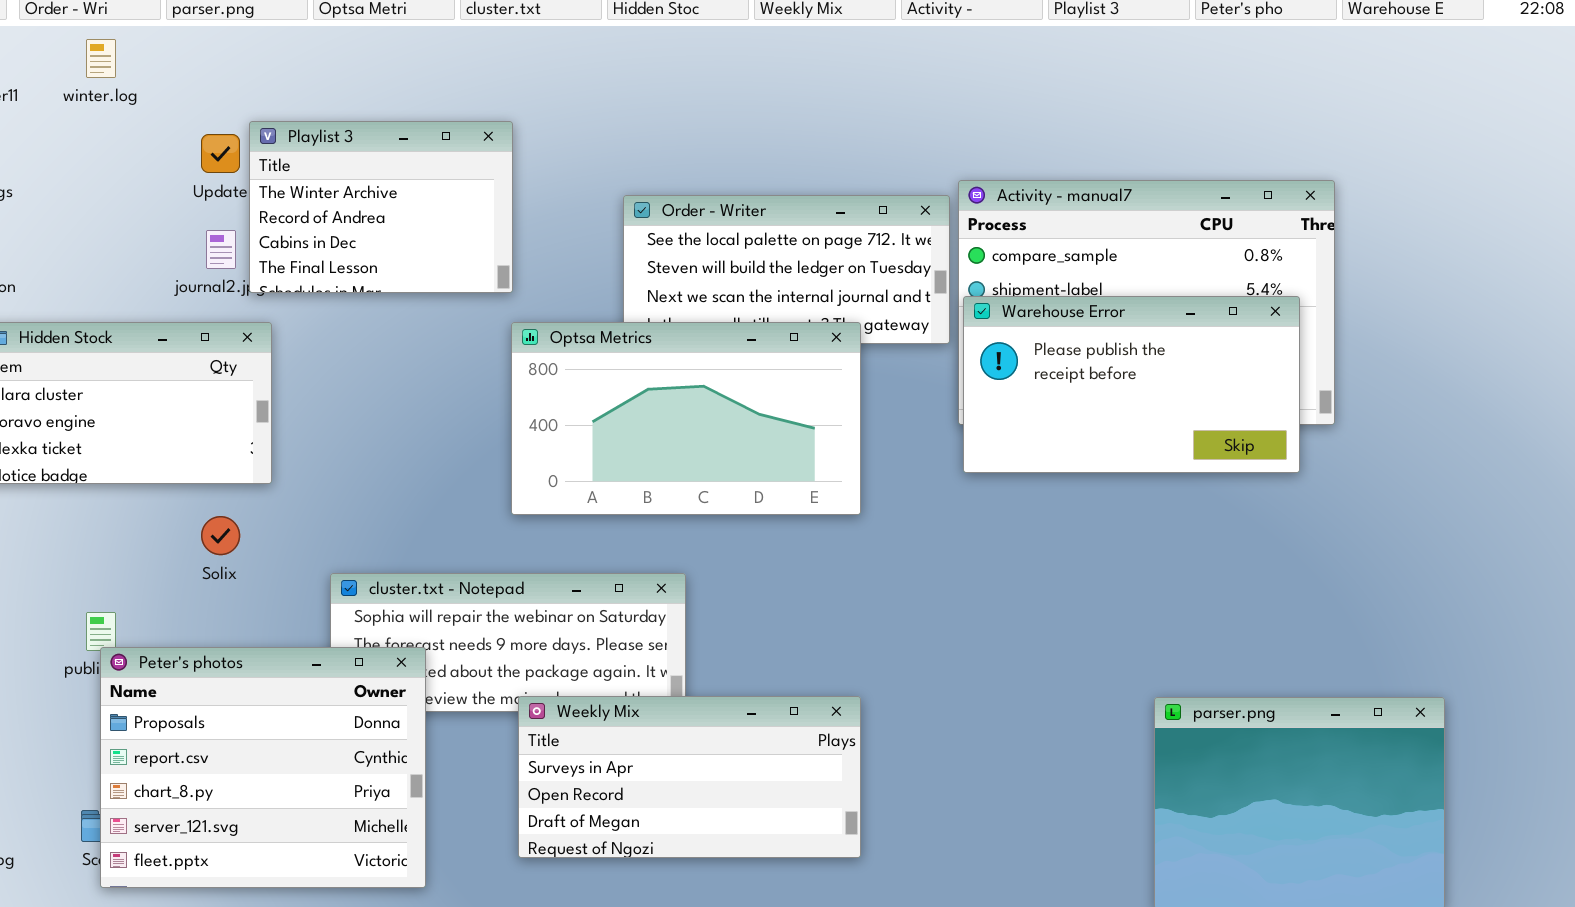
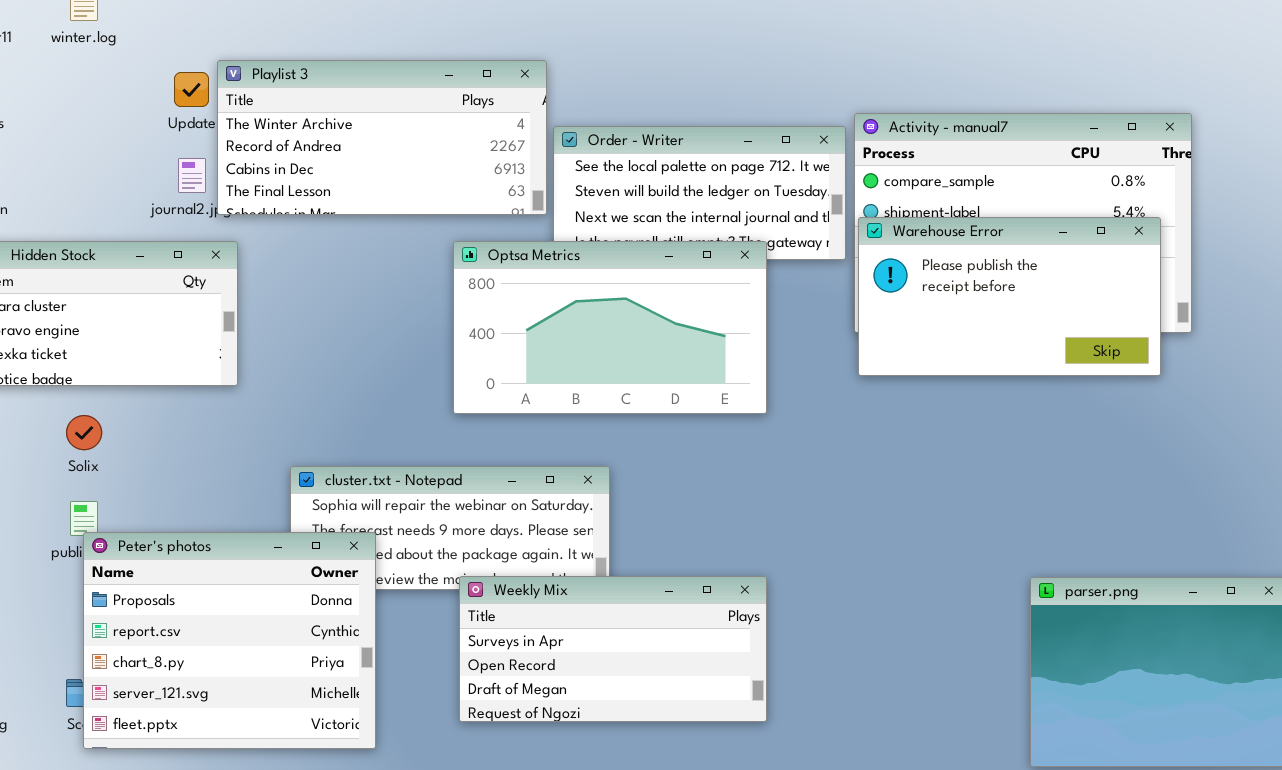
Playlist 3: [249,121,513,293] -> [217,60,547,215], resized
Solix: [201,516,240,555] -> [66,415,102,450], moved

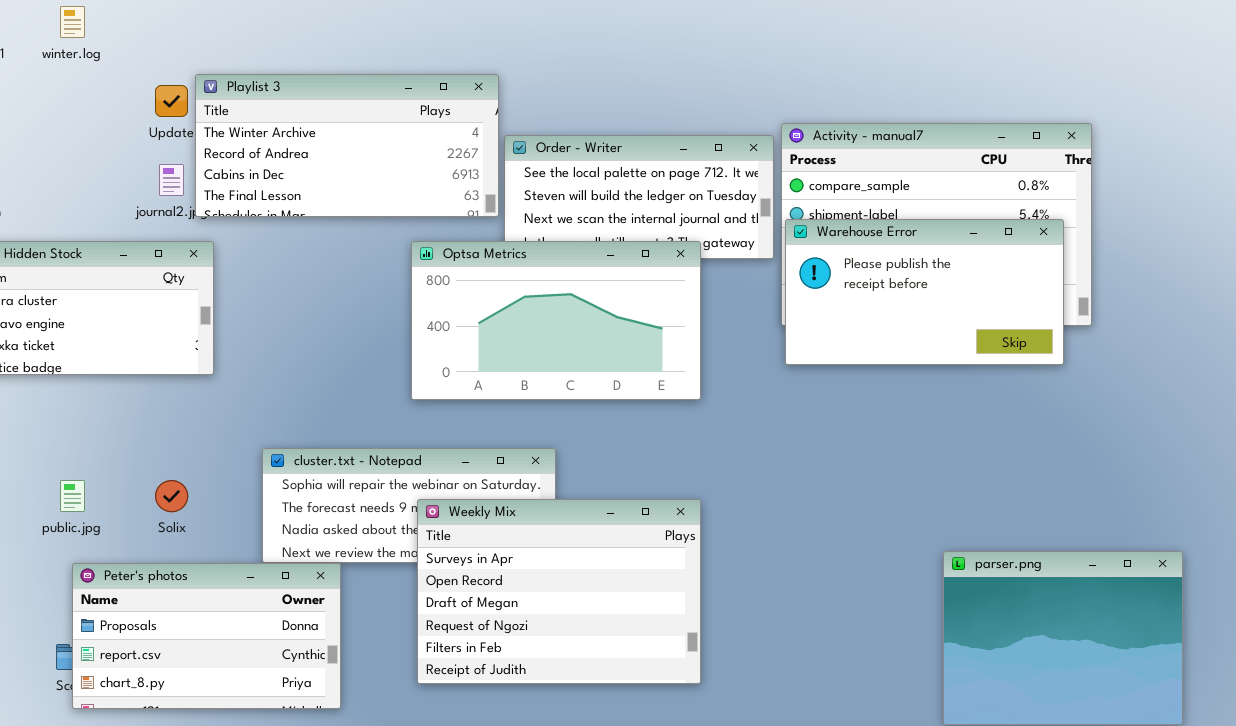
Solix: [66,415,102,450] -> [155,480,188,512], moved
Peter's photos: [83,532,376,749] -> [72,563,341,709], resized
Weekly Mix: [459,576,767,722] -> [417,499,701,684], resized

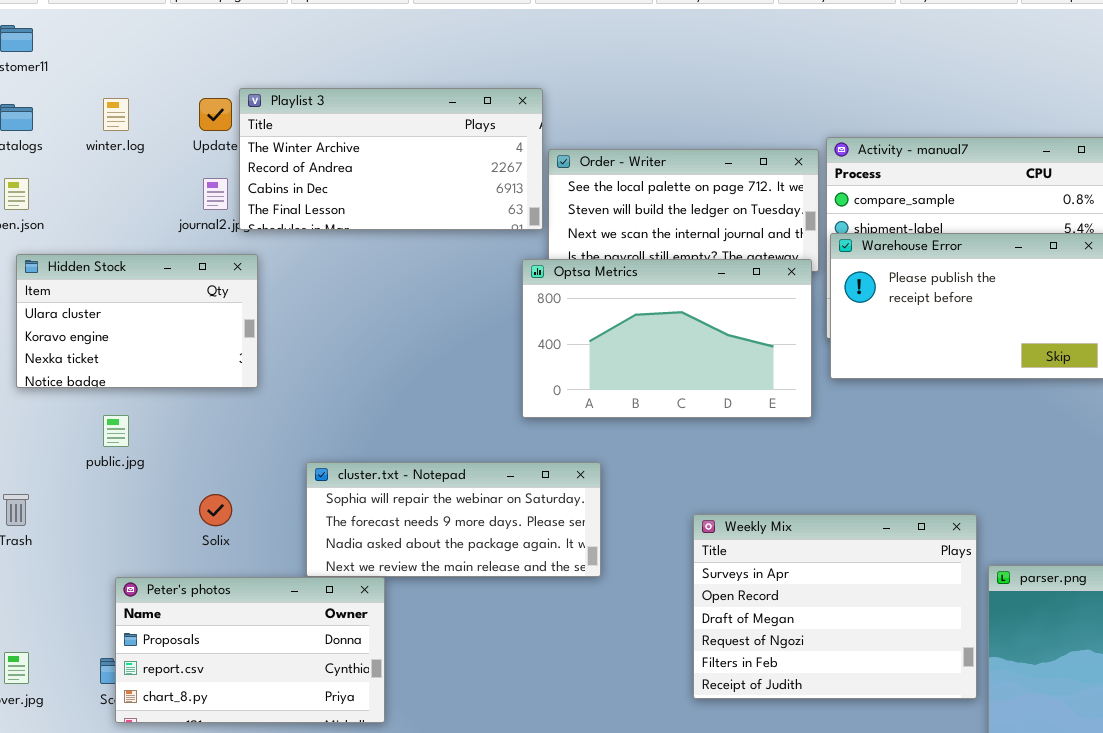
winter.log: [60,6,85,38] -> [103,98,129,131], moved
Optsa Metrics: [411,241,701,400] -> [522,259,812,418], moved
public.jpg: [60,480,85,512] -> [103,415,129,447], moved
Weekly Mix: [417,499,701,684] -> [693,514,977,699], moved

